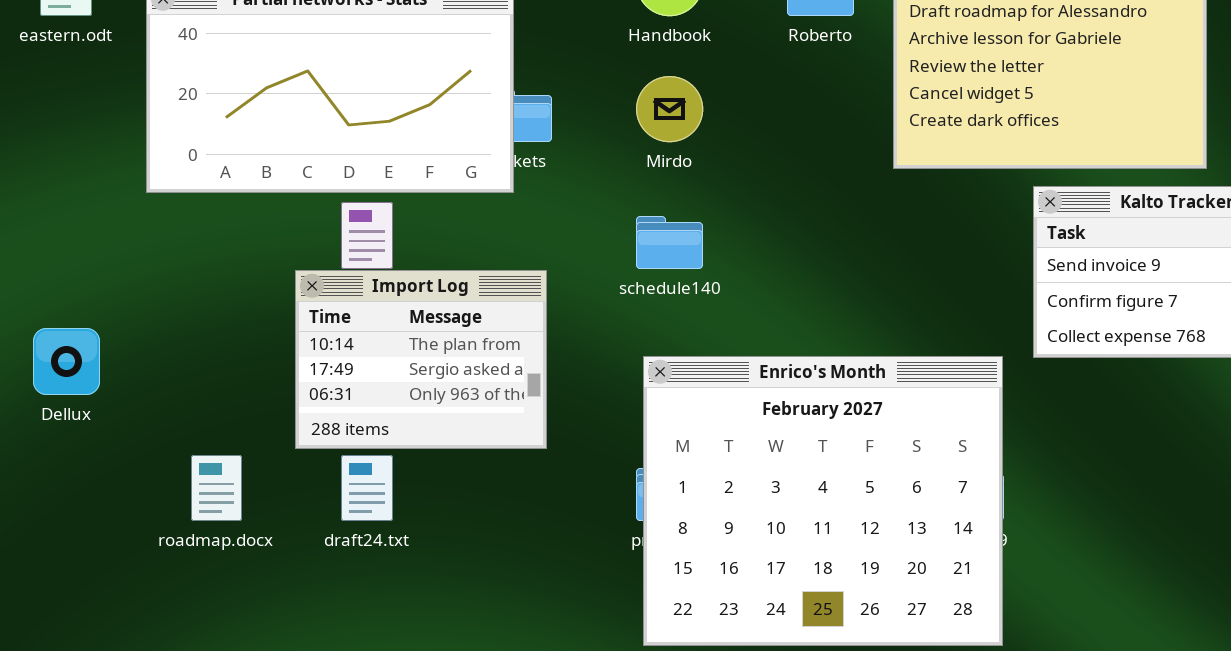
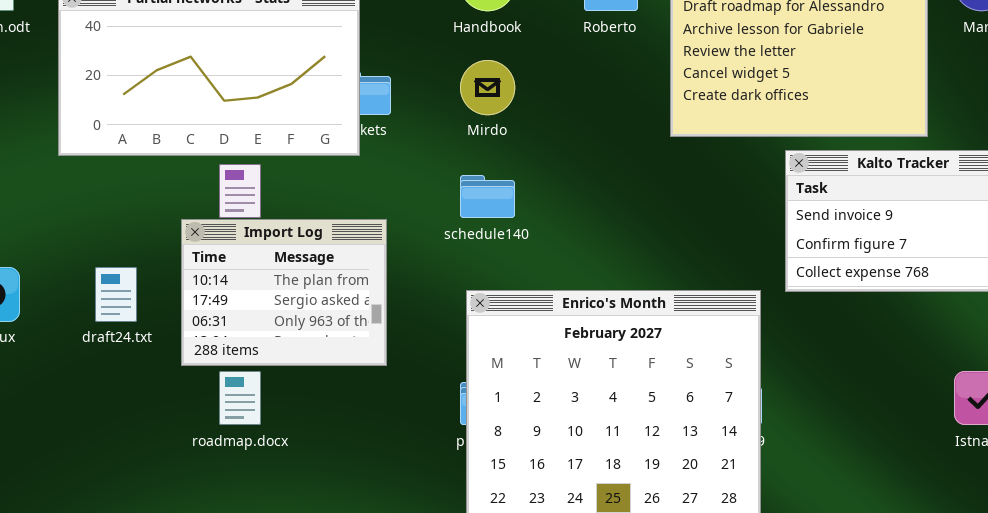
roadmap.docx: [191,455,242,521] -> [219,371,261,425], moved
draft24.txt: [341,455,393,521] -> [95,267,137,322], moved

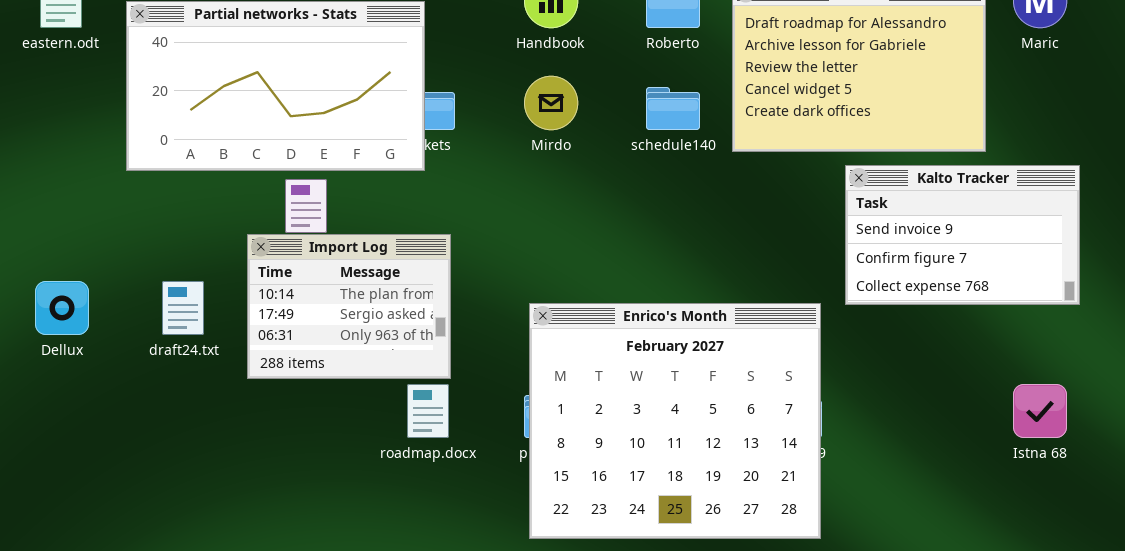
schedule140: [460,175,515,218] -> [646,87,700,130], moved
roadmap.docx: [219,371,261,425] -> [407,384,449,438], moved

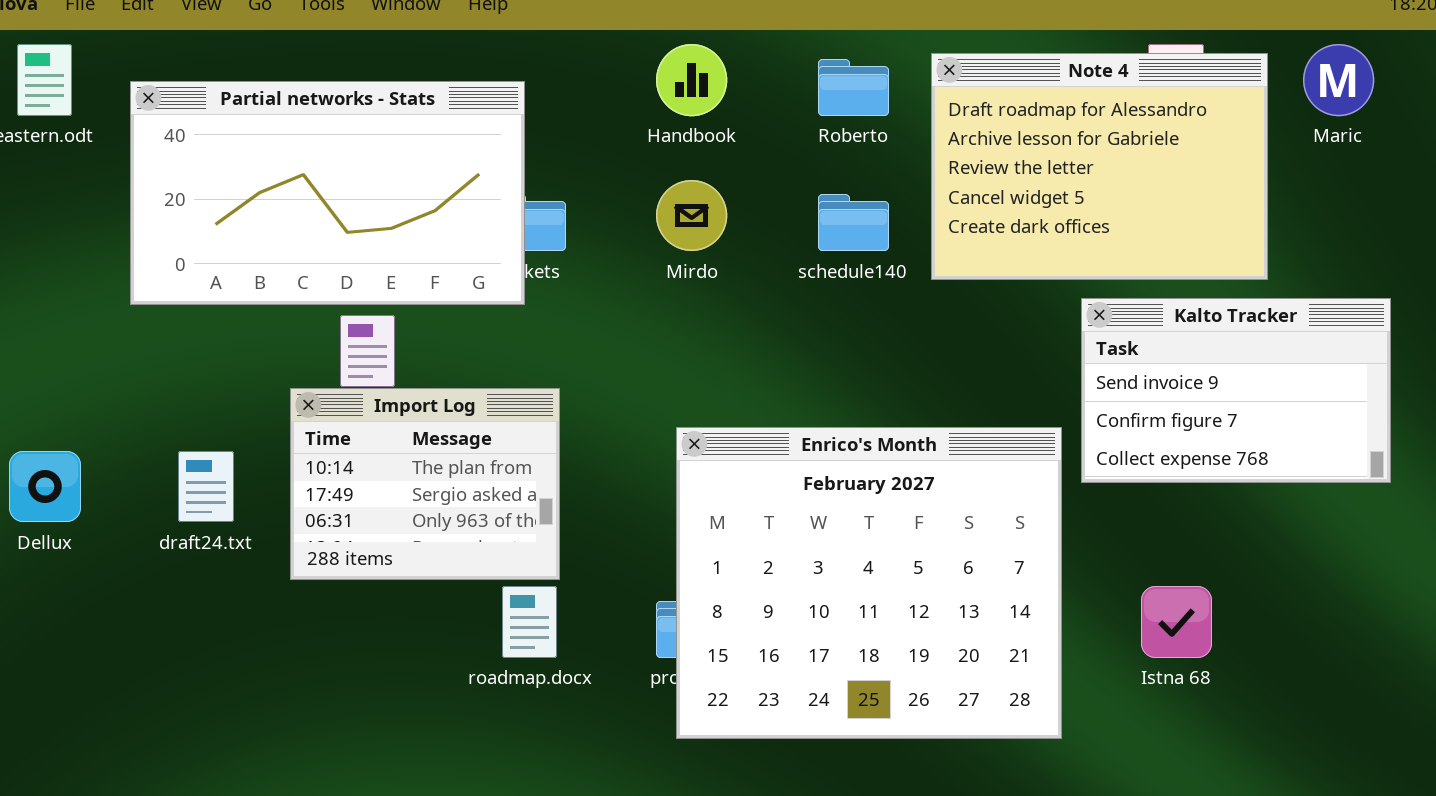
Enrico's Month: [529,303,821,539] -> [676,427,1062,739], moved
Istna 68: [1013,384,1067,438] -> [1141,586,1212,658], moved

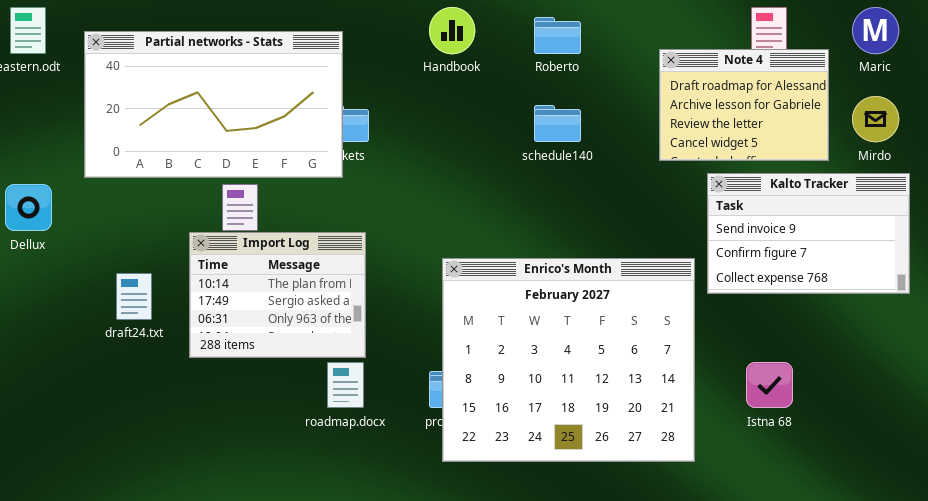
Note 4: [931,53,1268,280] -> [659,49,829,161], resized
Mirdo: [656,180,727,251] -> [852,96,899,142], moved
Dellux: [9,451,81,522] -> [5,184,52,231], moved

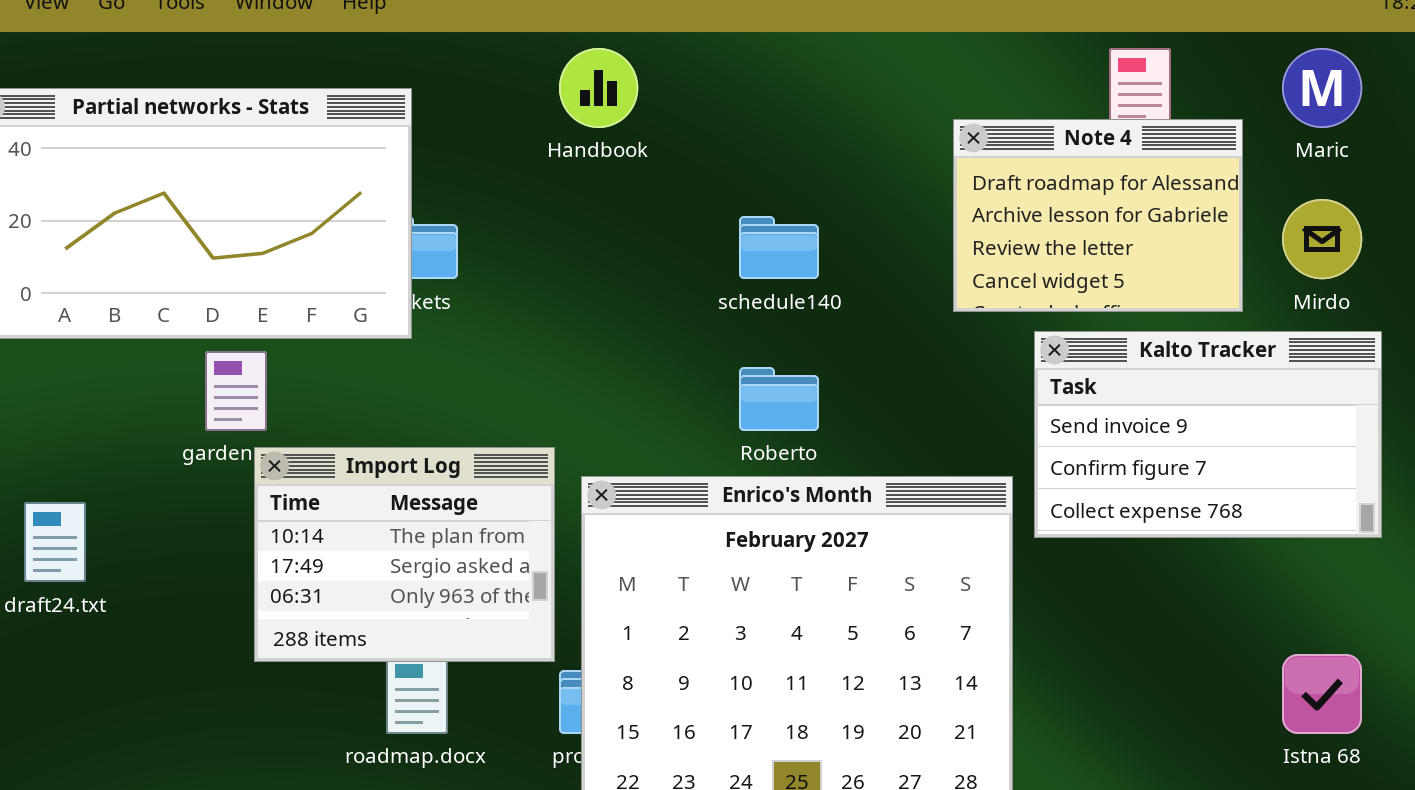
Roberto: [534,17,581,54] -> [739,367,819,431], moved
Import Log: [189,232,366,358] -> [254,447,555,662], moved
Istna 68: [746,362,793,408] -> [1282,654,1362,734], moved

